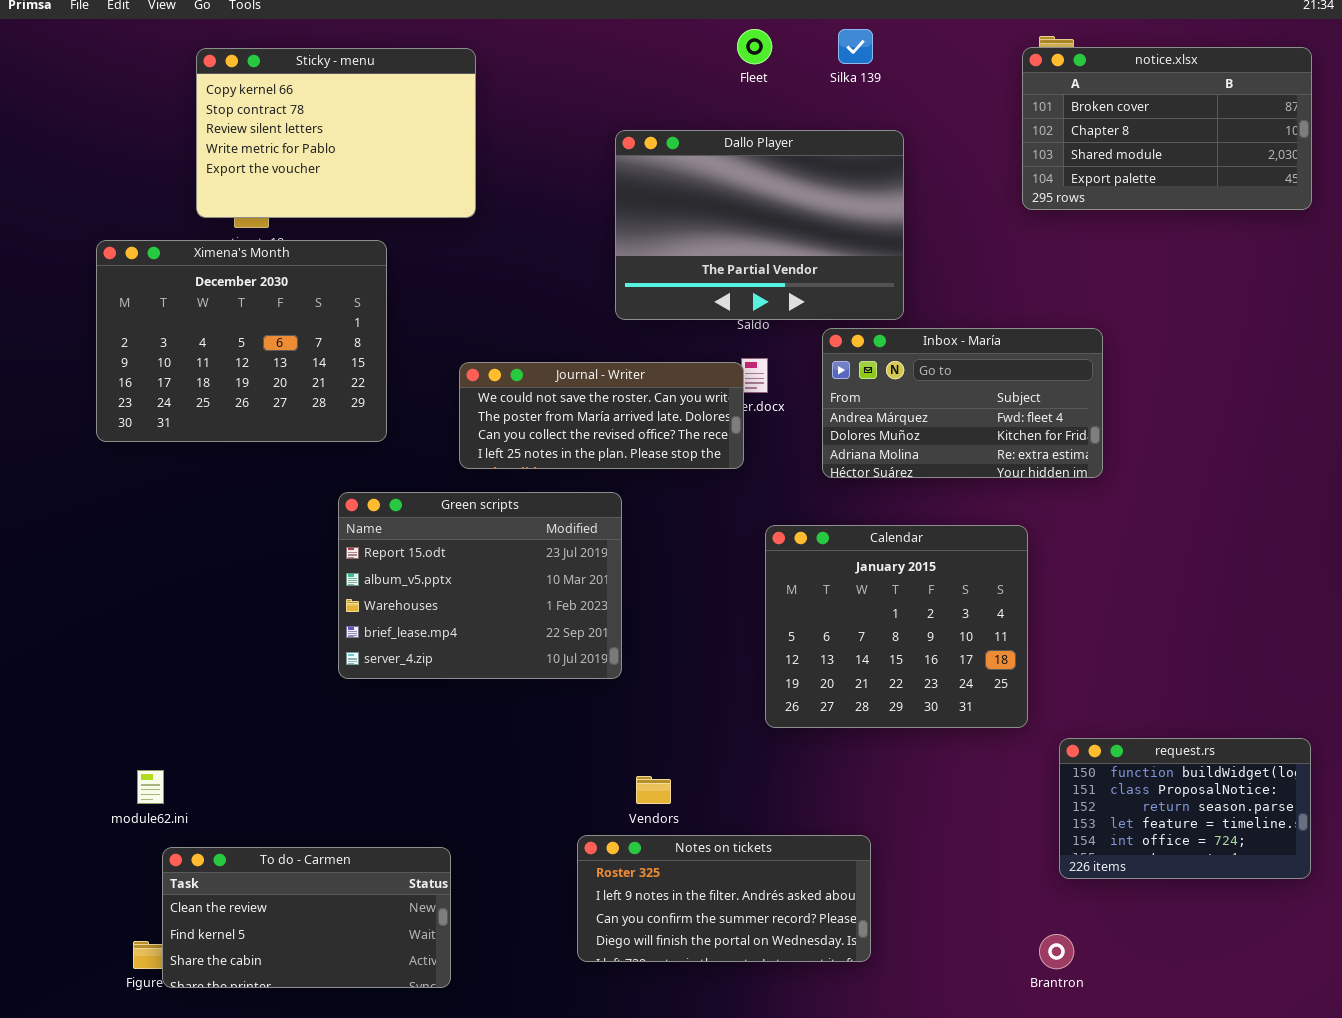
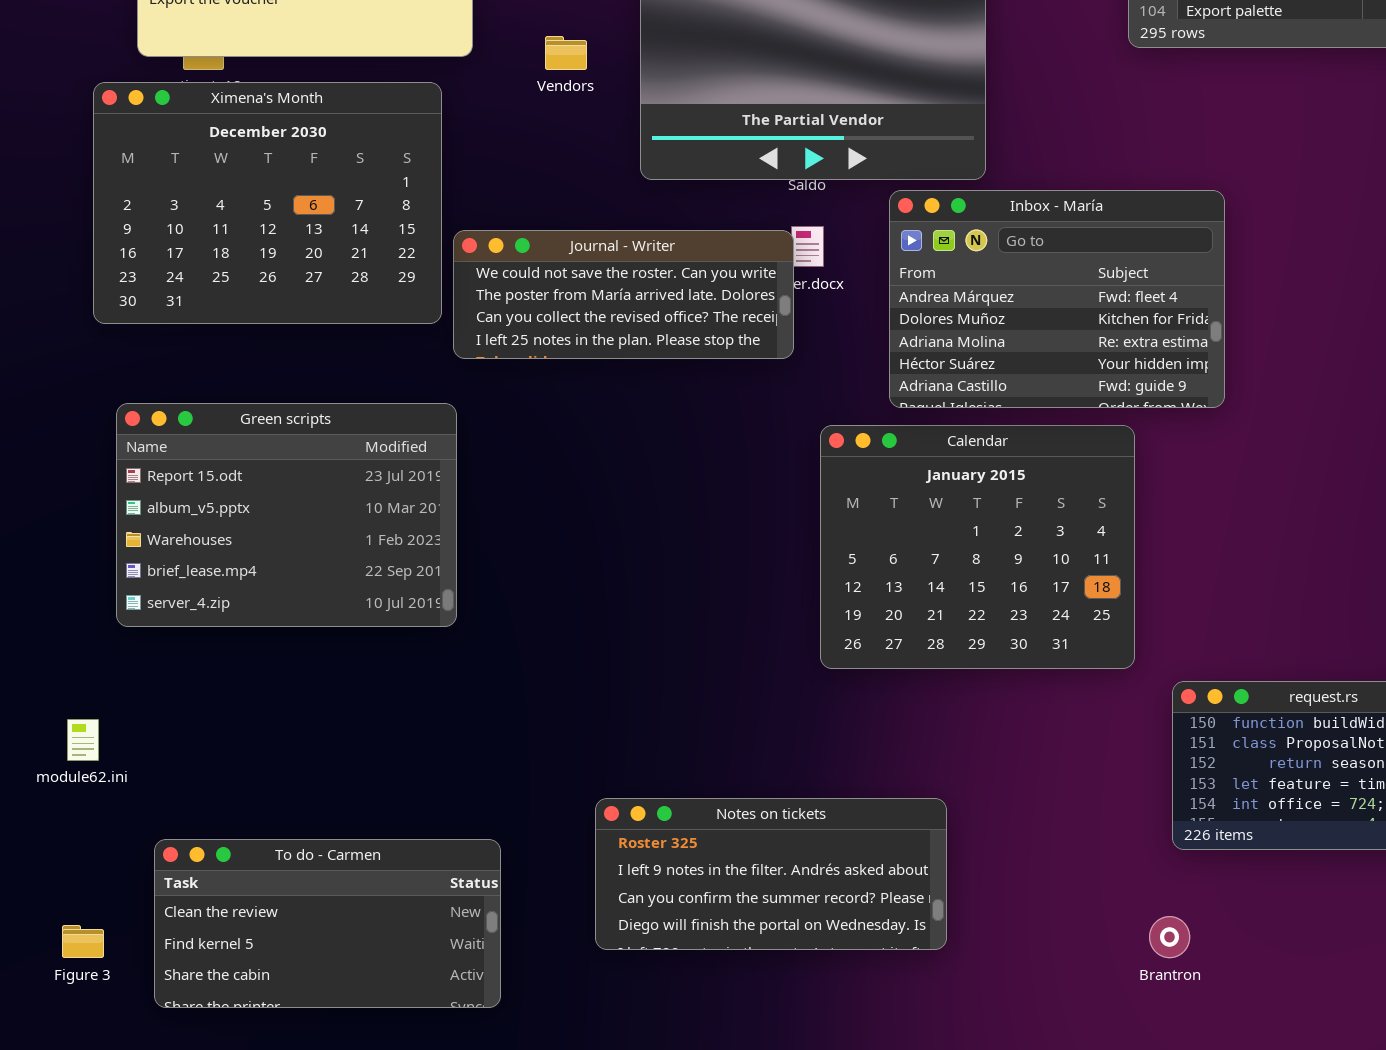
Ximena's Month: [96,240,387,442] -> [93,82,442,324], moved
Inbox - María: [822,328,1103,478] -> [889,190,1225,408], resized
Green scripts: [338,492,622,679] -> [116,403,457,627], moved
Vendors: [636,776,671,804] -> [545,36,587,70], moved
To do - Carmen: [162,847,451,988] -> [154,839,501,1008], moved

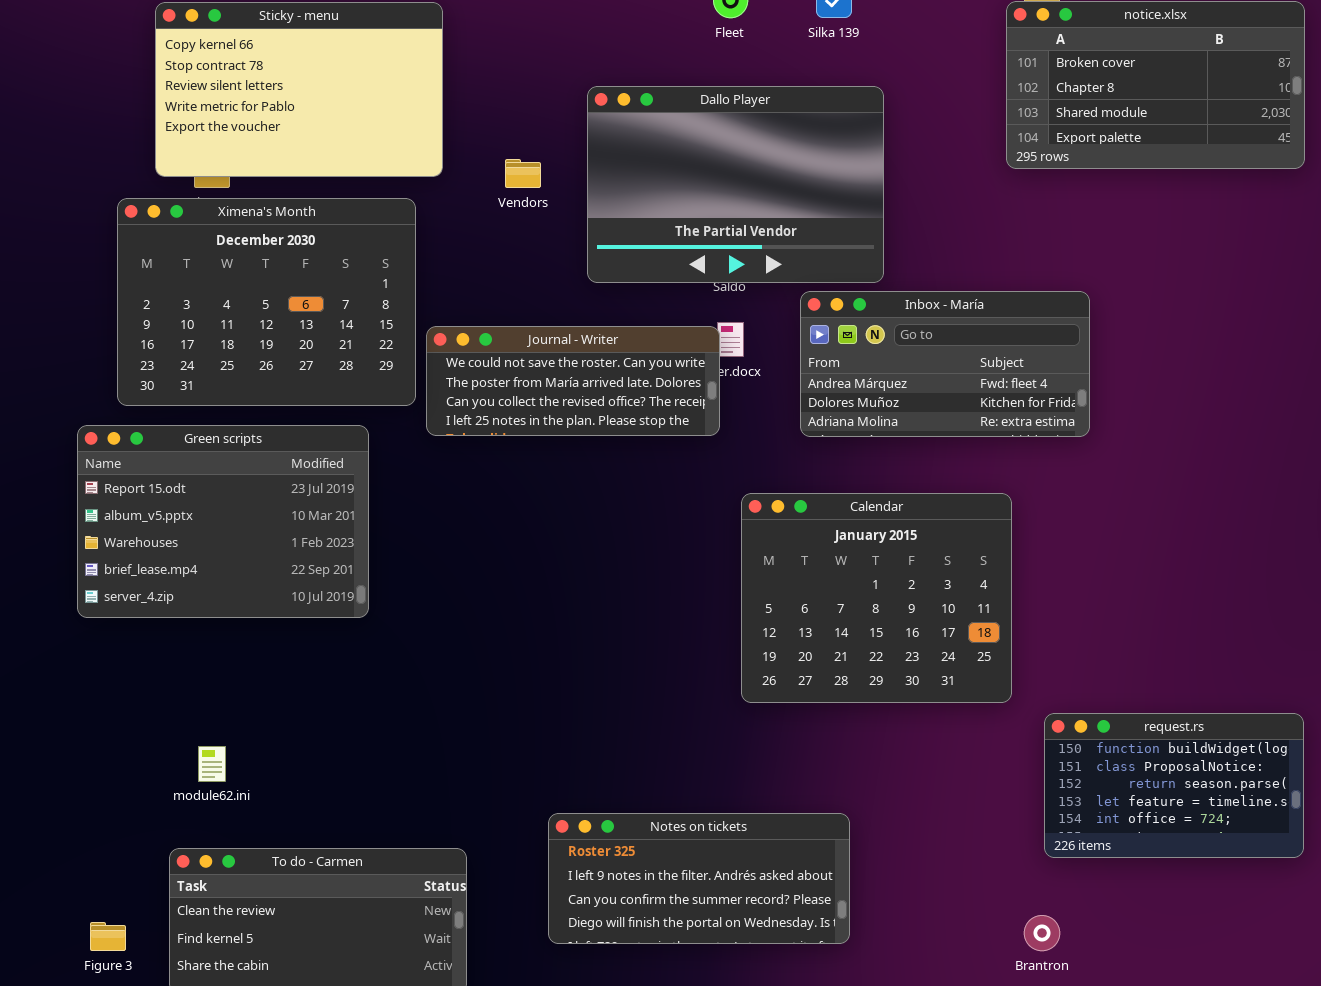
Inbox - María: [889,190,1225,408] -> [800,291,1090,437], resized
Green scripts: [116,403,457,627] -> [77,425,369,618], moved
module62.ini: [67,719,99,761] -> [198,746,226,782], moved

